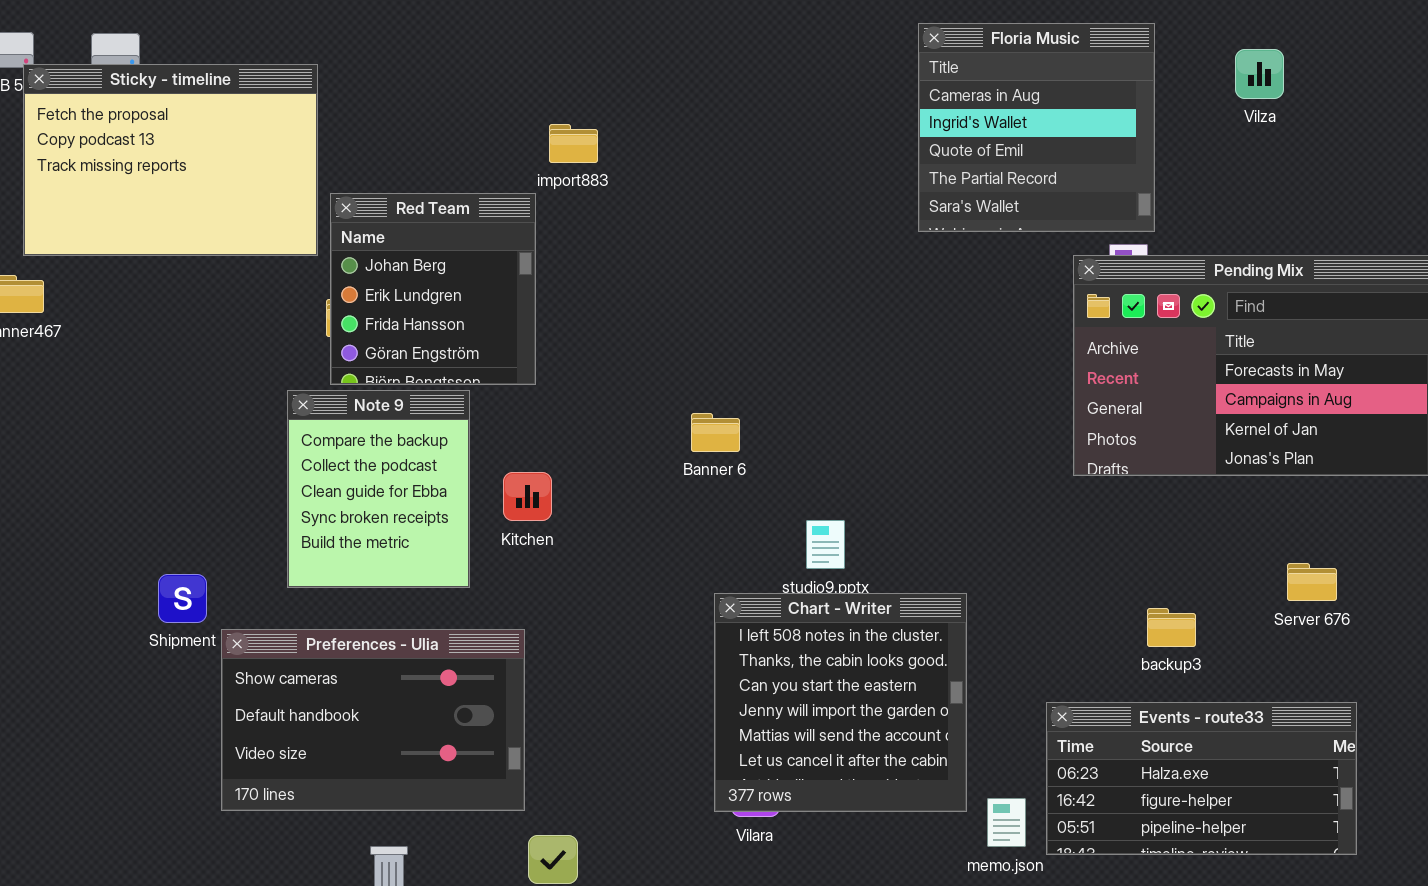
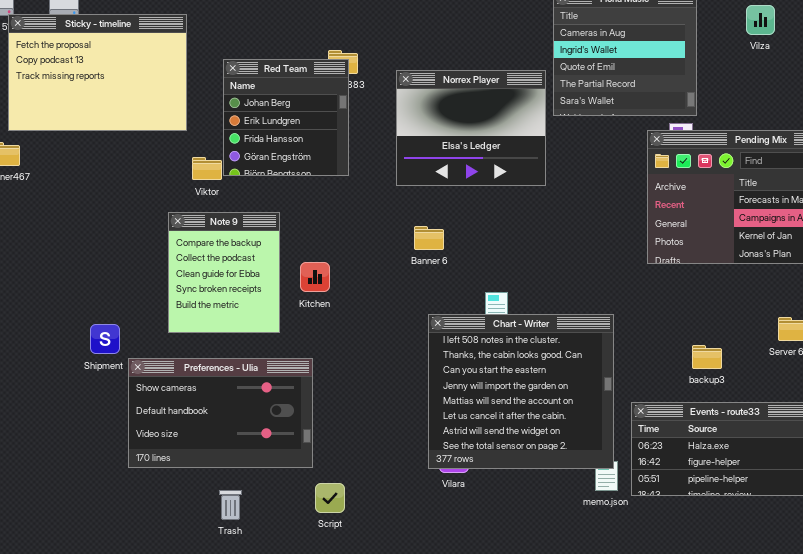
Norrex Player: none -> [396,70,546,186], opened
Red Team: [330,193,536,385] -> [223,59,349,176], moved
Chart - Writer: [714,593,967,812] -> [428,314,614,469], resized

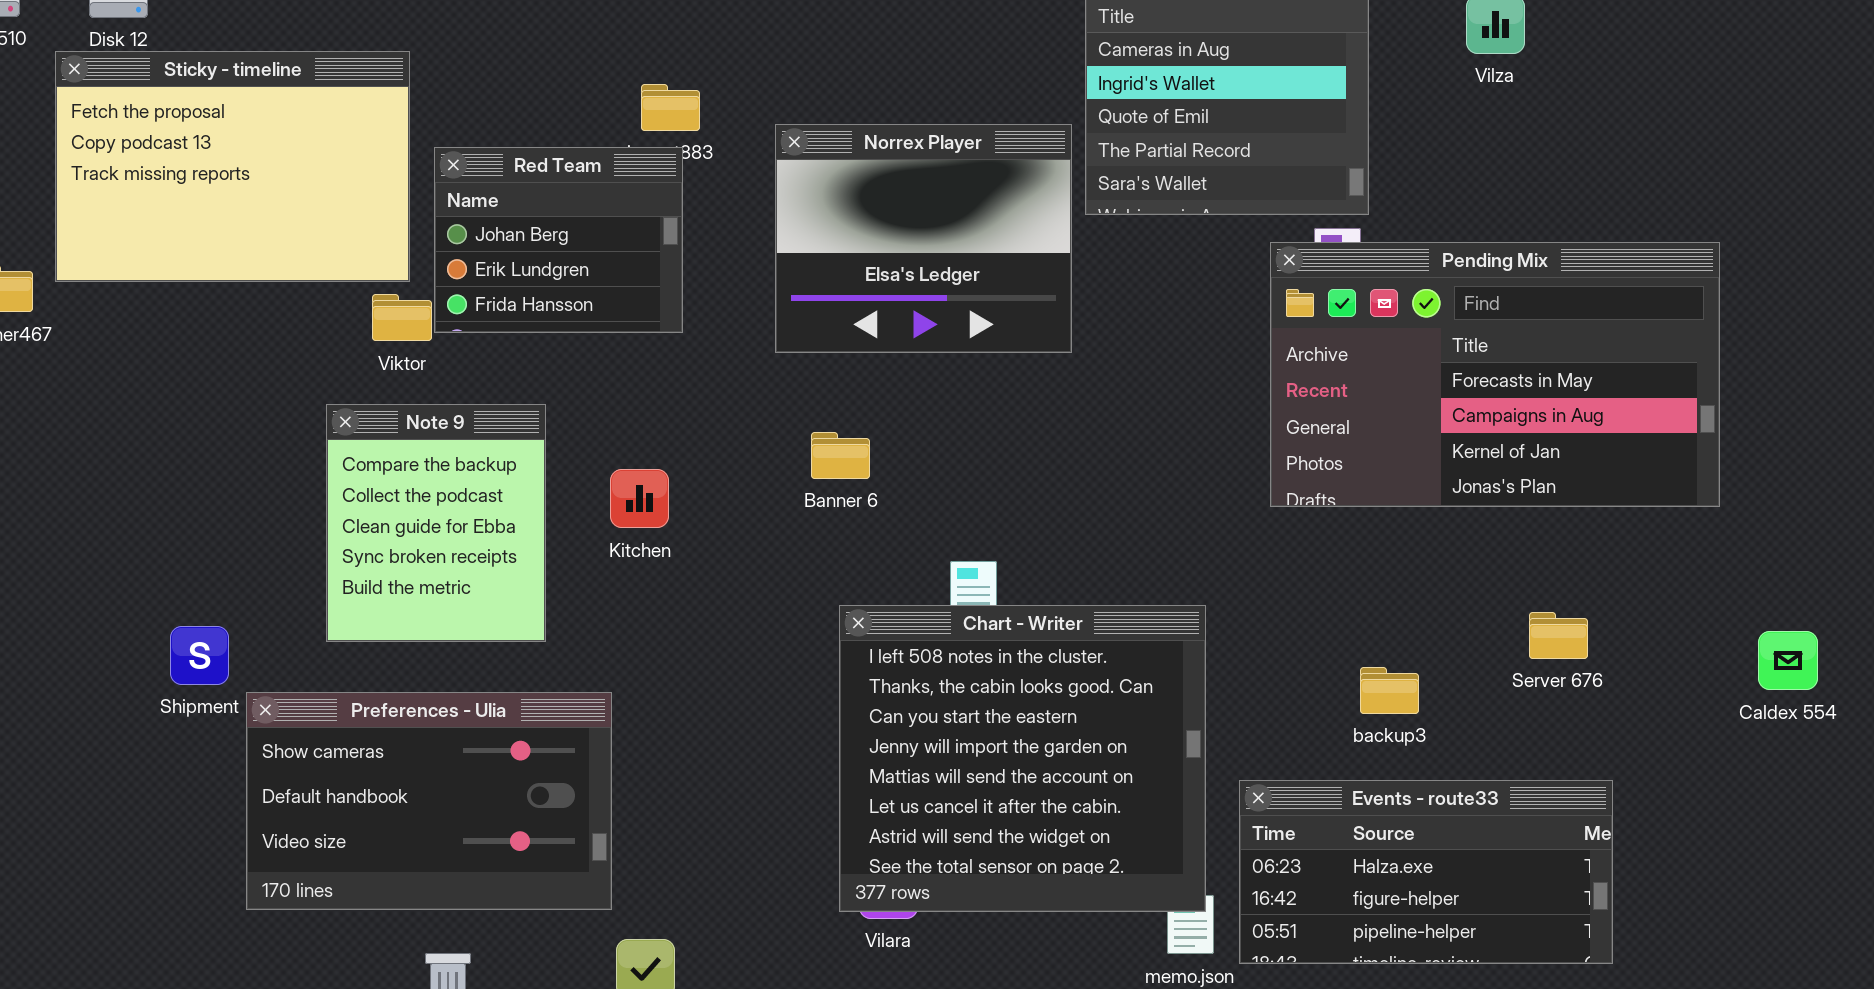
Sticky - timeline: [8,14,187,131] -> [55,51,410,282], moved
Red Team: [223,59,349,176] -> [434,147,683,333], resized
Kitchen: [300,262,330,292] -> [610,469,669,528], moved

